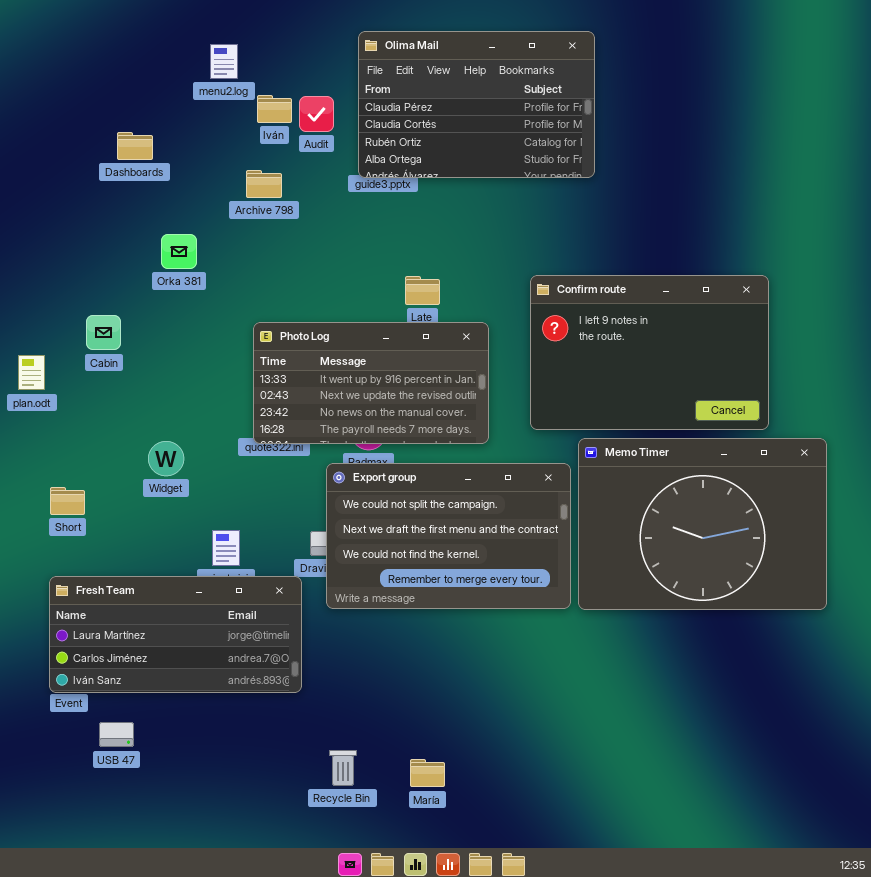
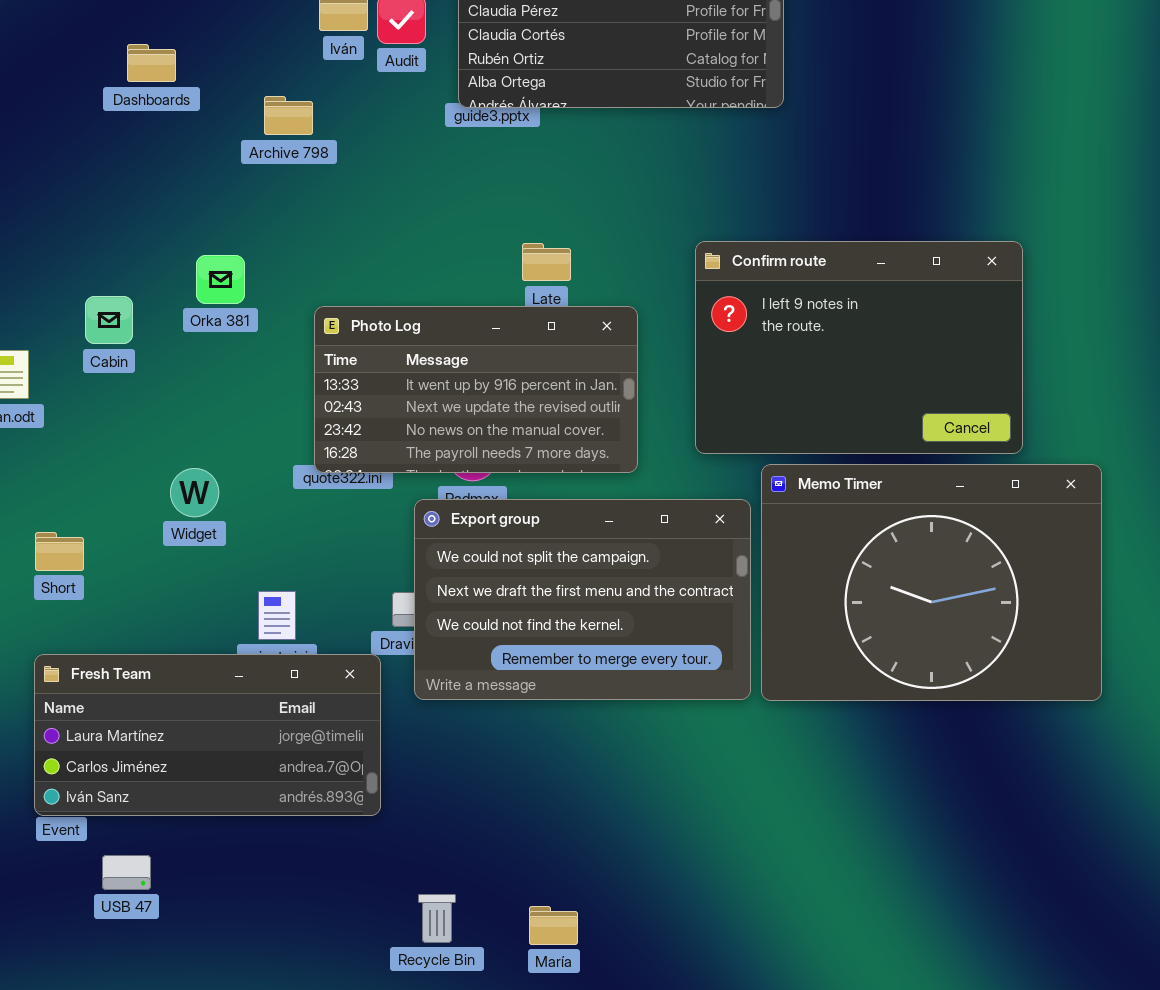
Archive 798: [246,170,282,198] -> [264,96,313,135], moved
Orka 381: [161,234,197,269] -> [196,255,245,304], moved

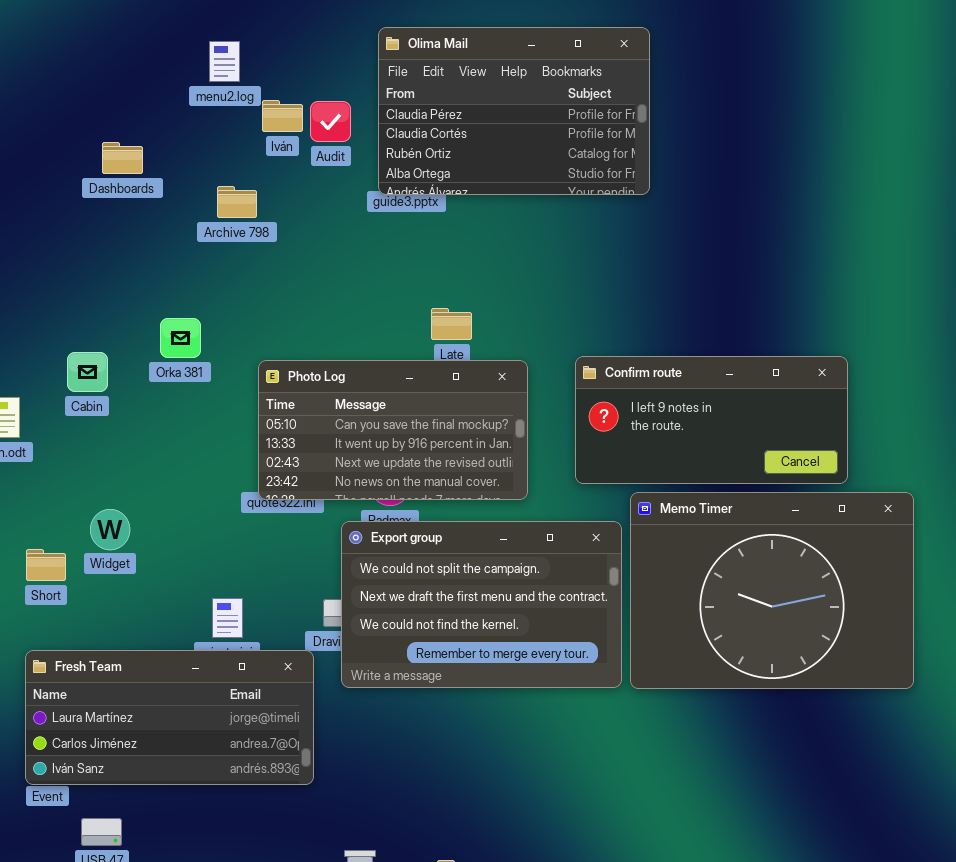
Confirm route: [695,241,1023,454] -> [575,356,848,484], resized
Photo Log: [314,306,638,473] -> [258,360,528,500], scrolled up 1 row
Widget: [170,468,219,517] -> [90,509,130,550], moved

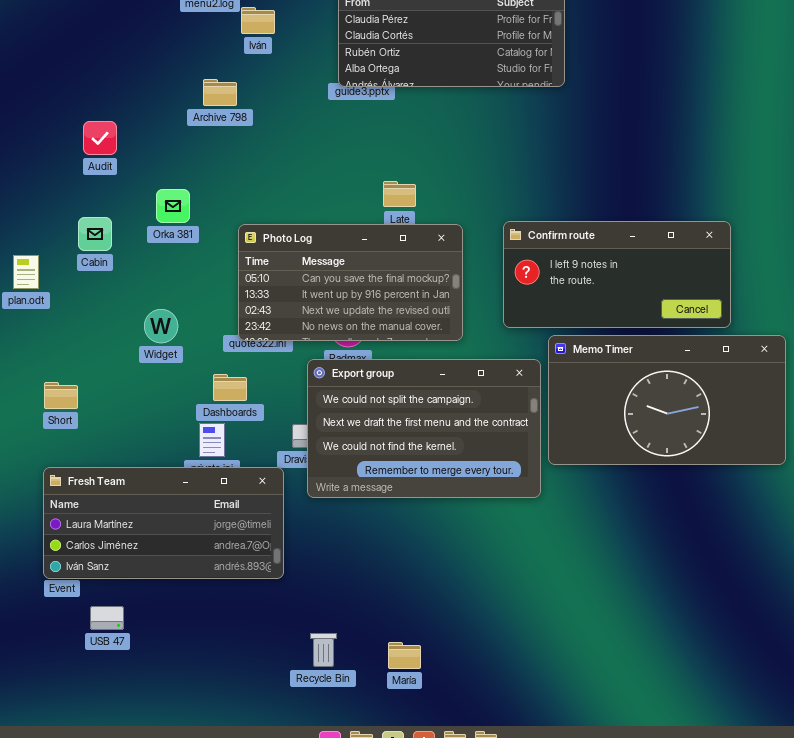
Audit: [310,101,351,142] -> [83,121,117,155], moved
Dashboards: [102,142,143,174] -> [213,374,247,401], moved
Memo Timer: [630,492,914,689] -> [548,335,786,465], resized
Widget: [90,509,130,550] -> [144,309,178,343], moved

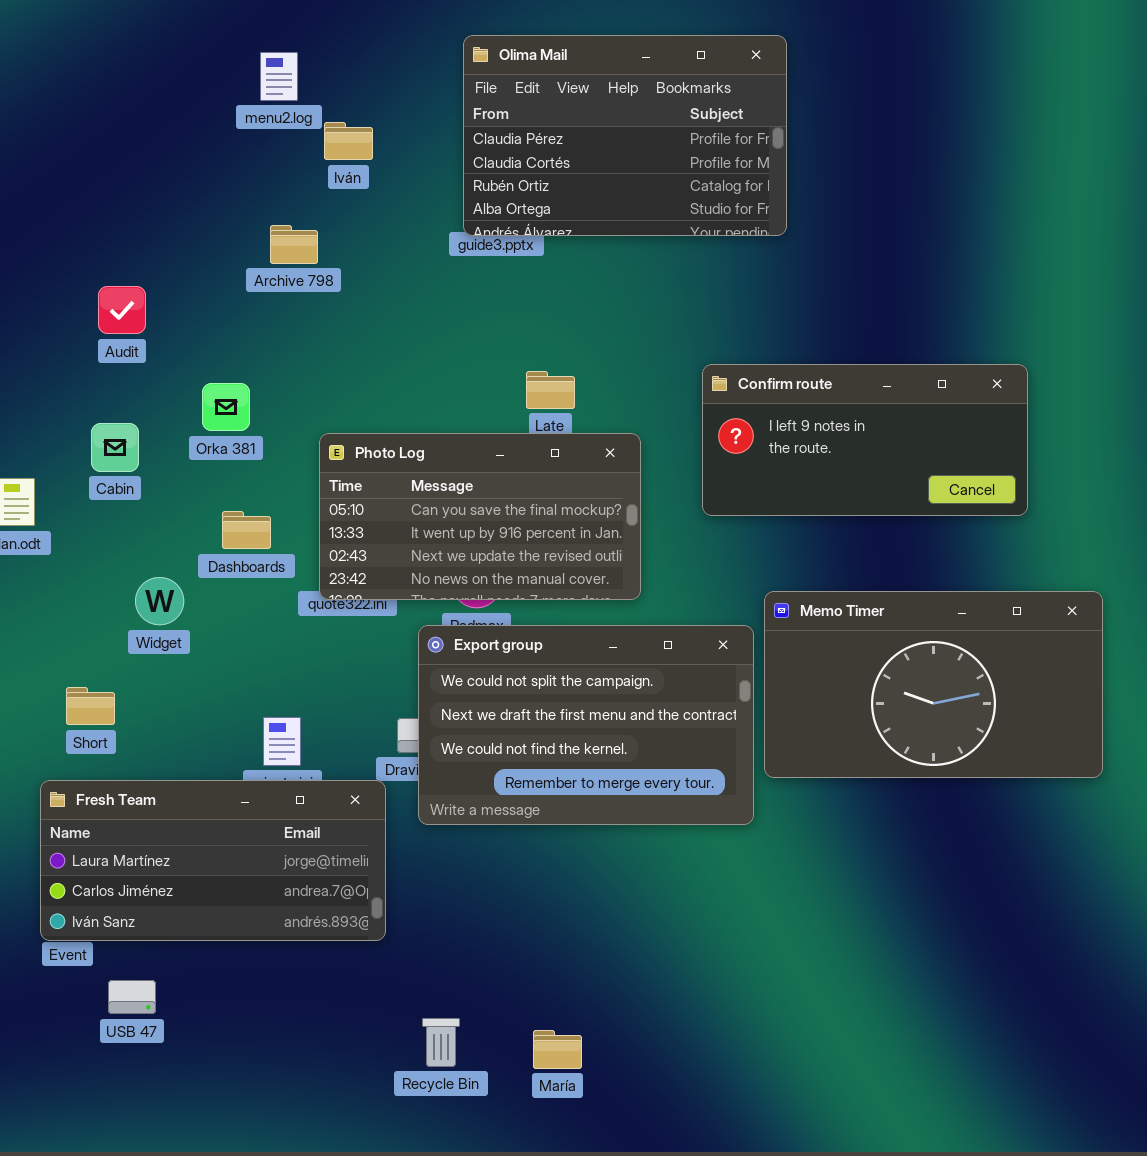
Confirm route: [503,221,731,328] -> [702,364,1028,516], moved
Widget: [144,309,178,343] -> [135,577,184,625], moved
Dashboards: [213,374,247,401] -> [222,511,271,549], moved
Short: [44,382,78,409] -> [66,687,115,725], moved

